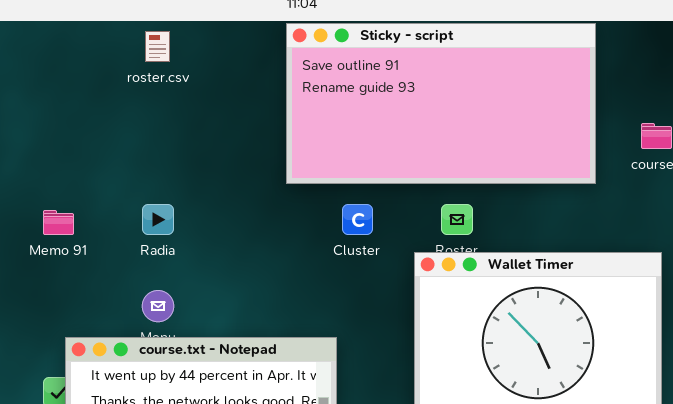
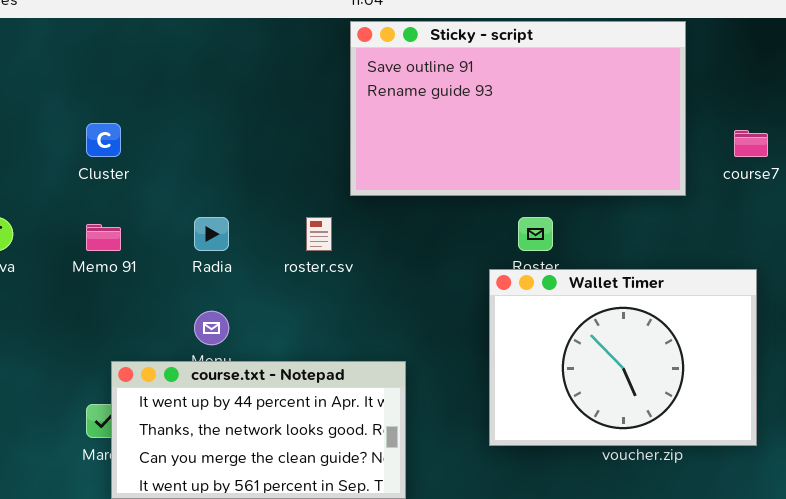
roster.csv: [145,31,170,62] -> [306,217,332,251], moved
Cluster: [342,204,373,235] -> [86,123,121,157], moved

